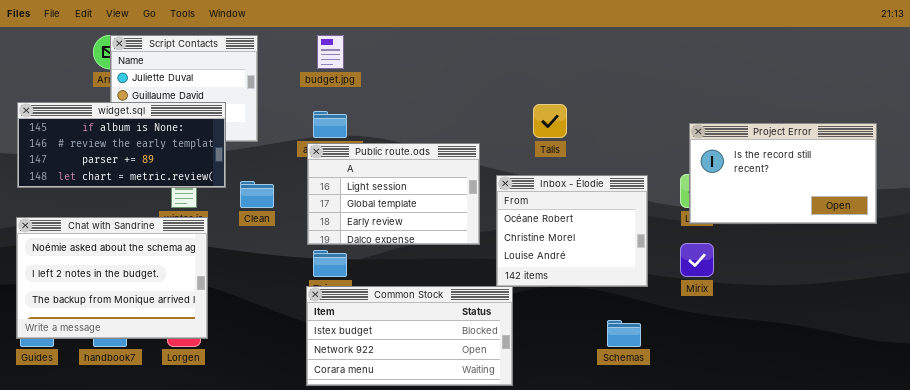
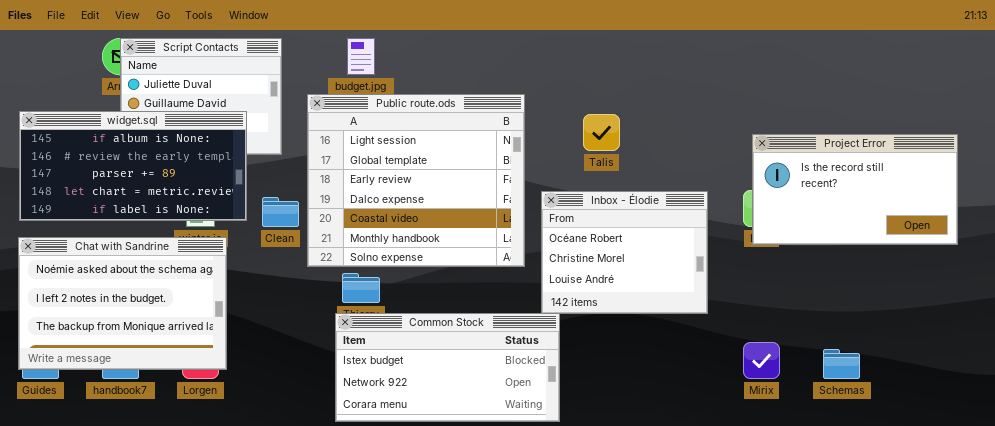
widget.sql: [17,102,226,188] -> [19,111,247,221], resized
Public route.ods: [307,143,480,245] -> [307,94,525,267], resized
Mirix: [680,243,714,277] -> [743,342,780,379], moved
Schemas: [607,320,641,347] -> [823,349,860,379], moved

